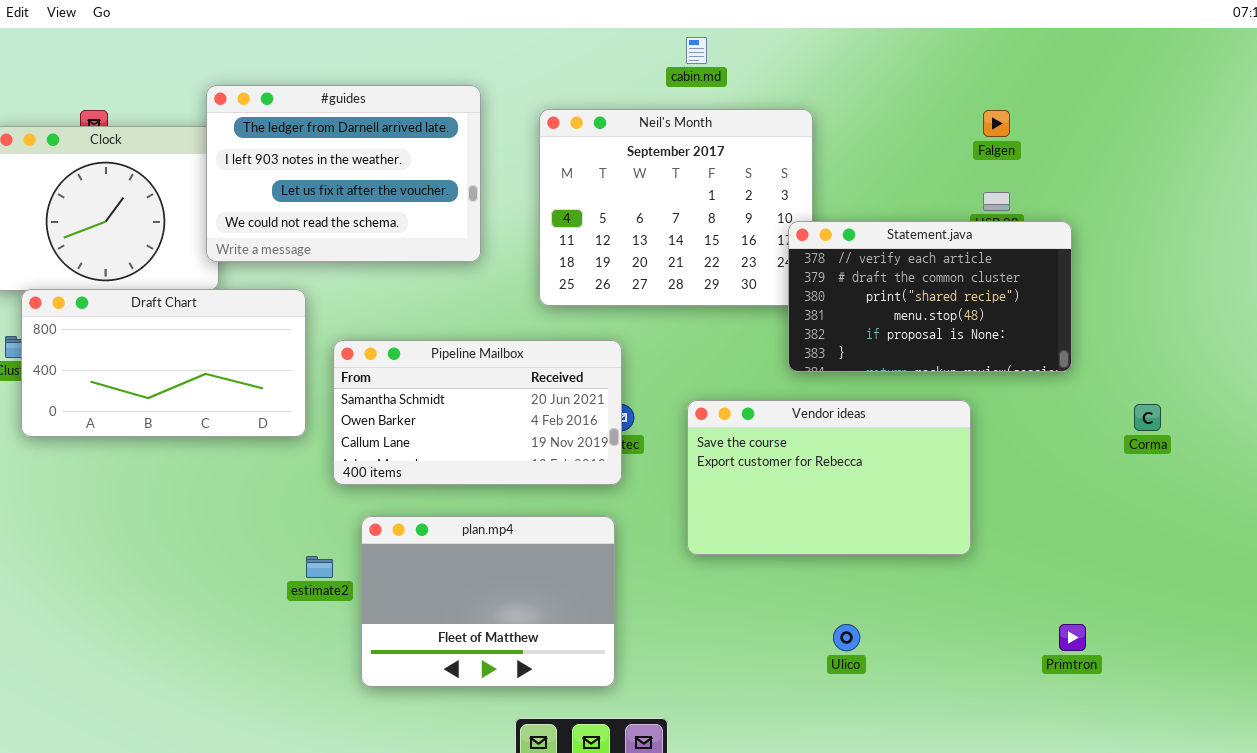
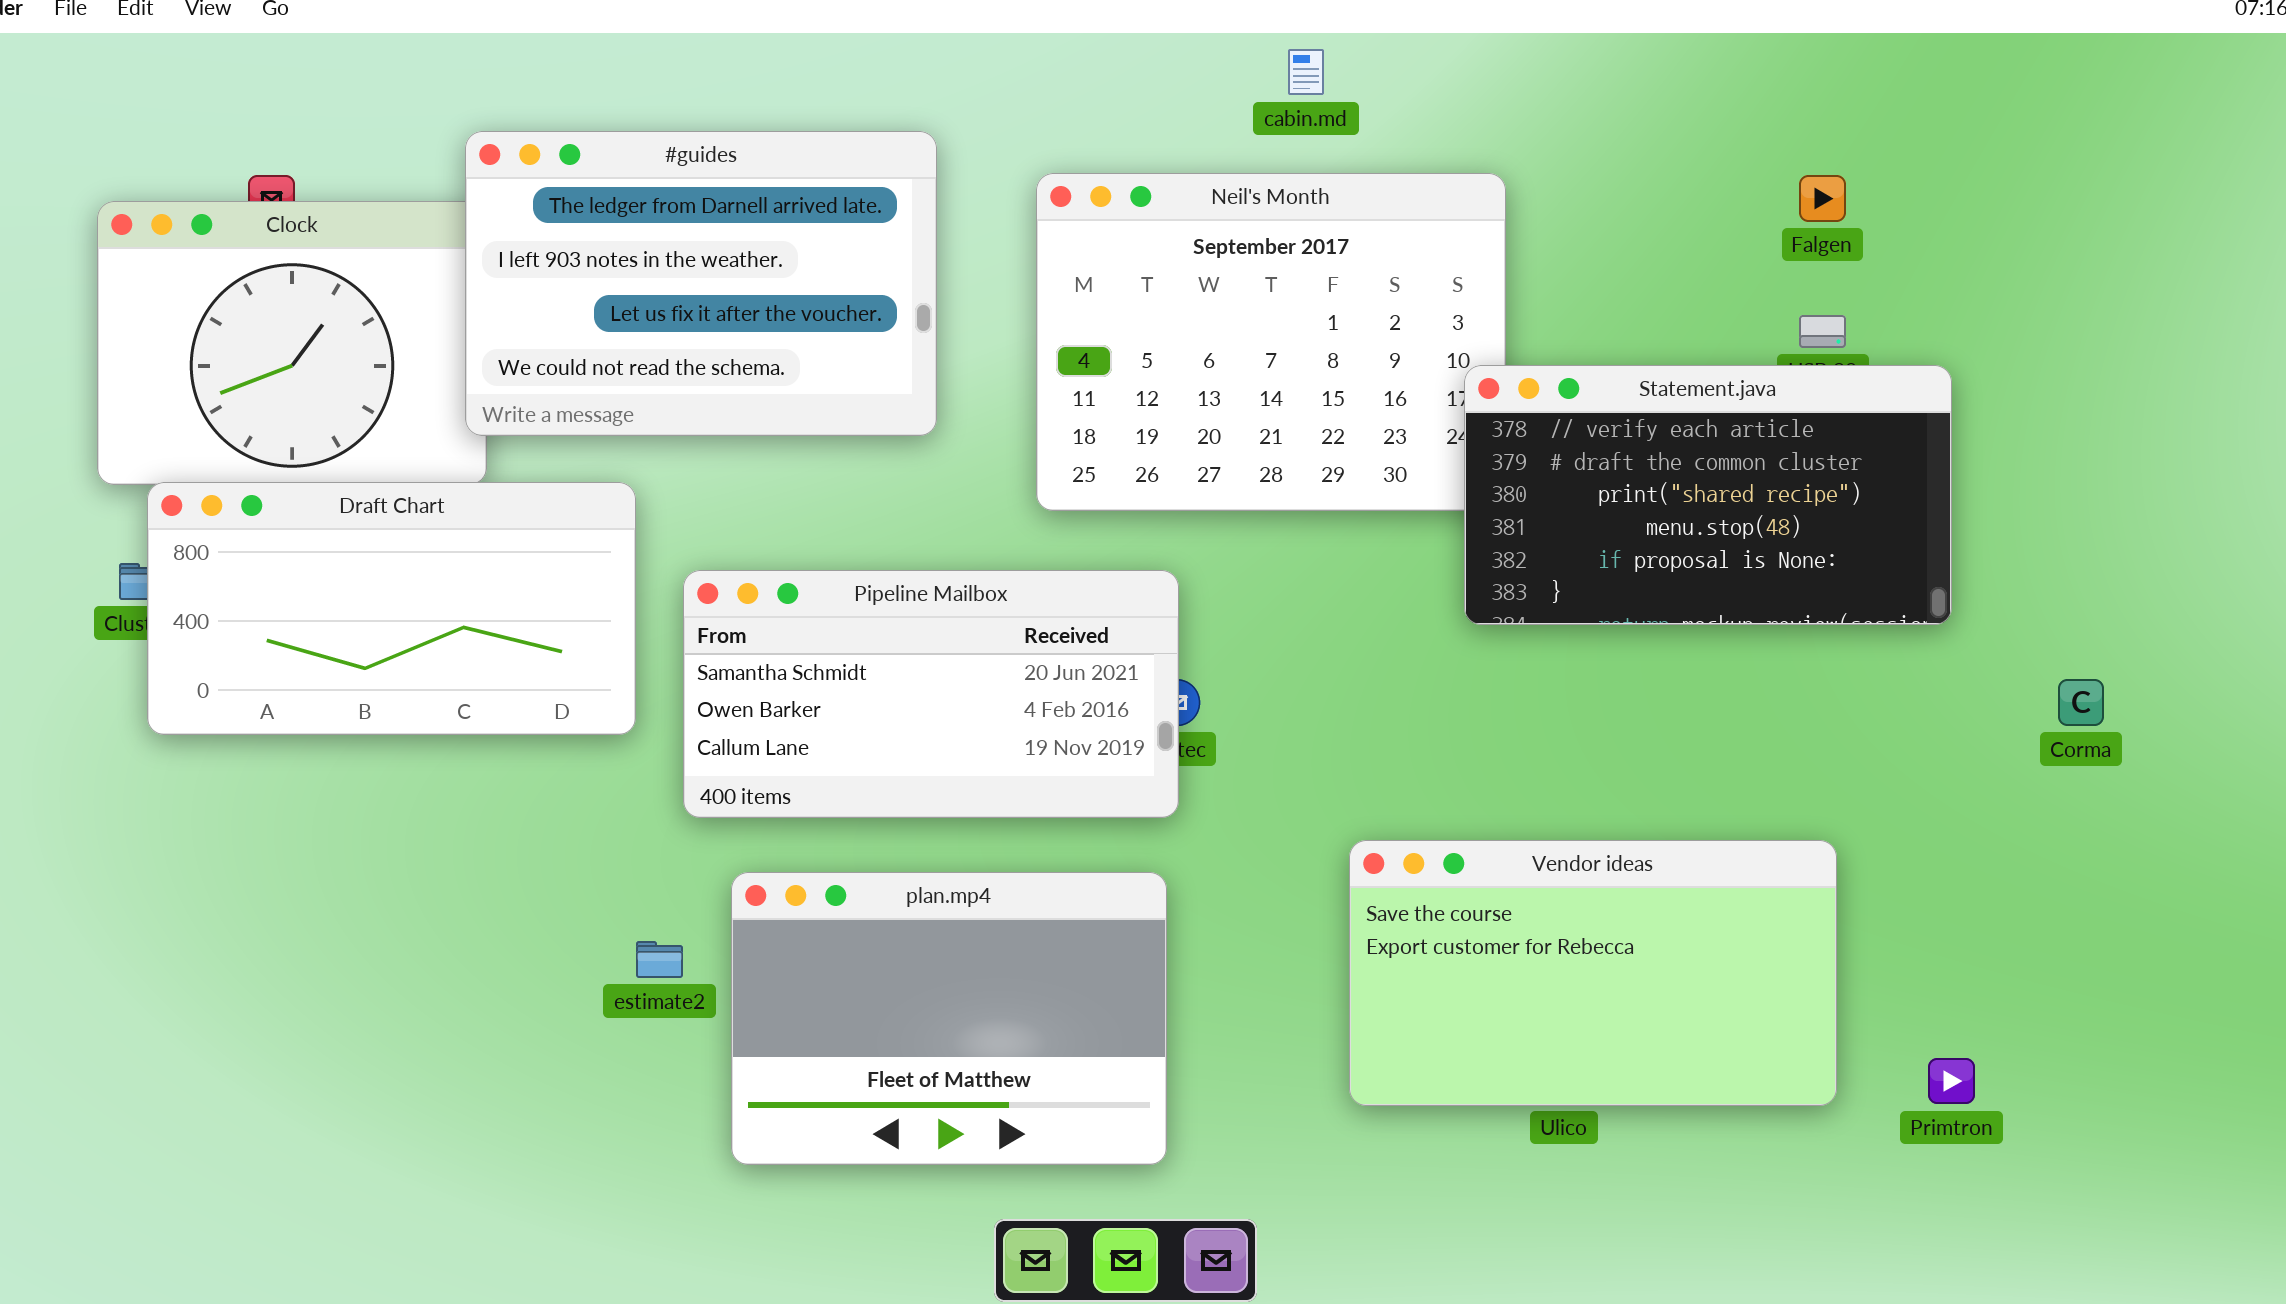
Vendor ideas: [687,400,971,555] -> [1349,840,1837,1106], moved

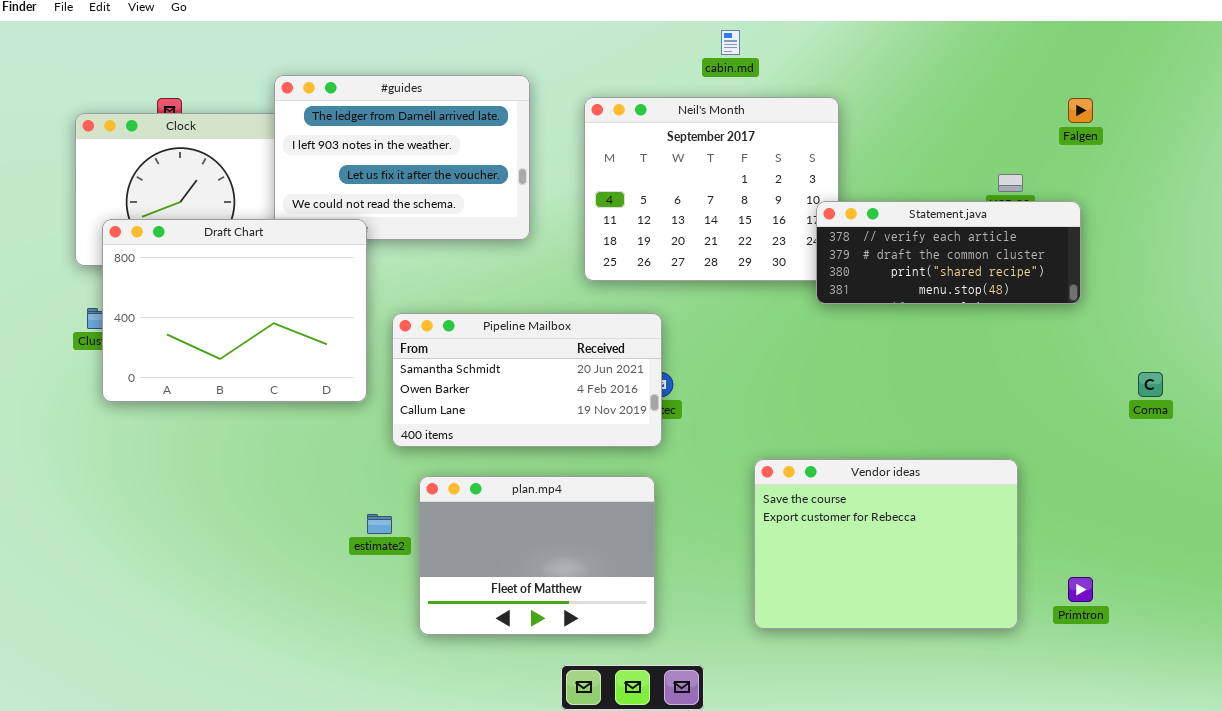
Falgen: [1799,175,1846,222] -> [1068,98,1093,123], moved
Statement.java: [1464,365,1952,625] -> [816,201,1081,304], resized
Draft Chart: [147,482,636,735] -> [102,219,367,402], resized
Vendor ideas: [1349,840,1837,1106] -> [754,459,1018,629], resized

